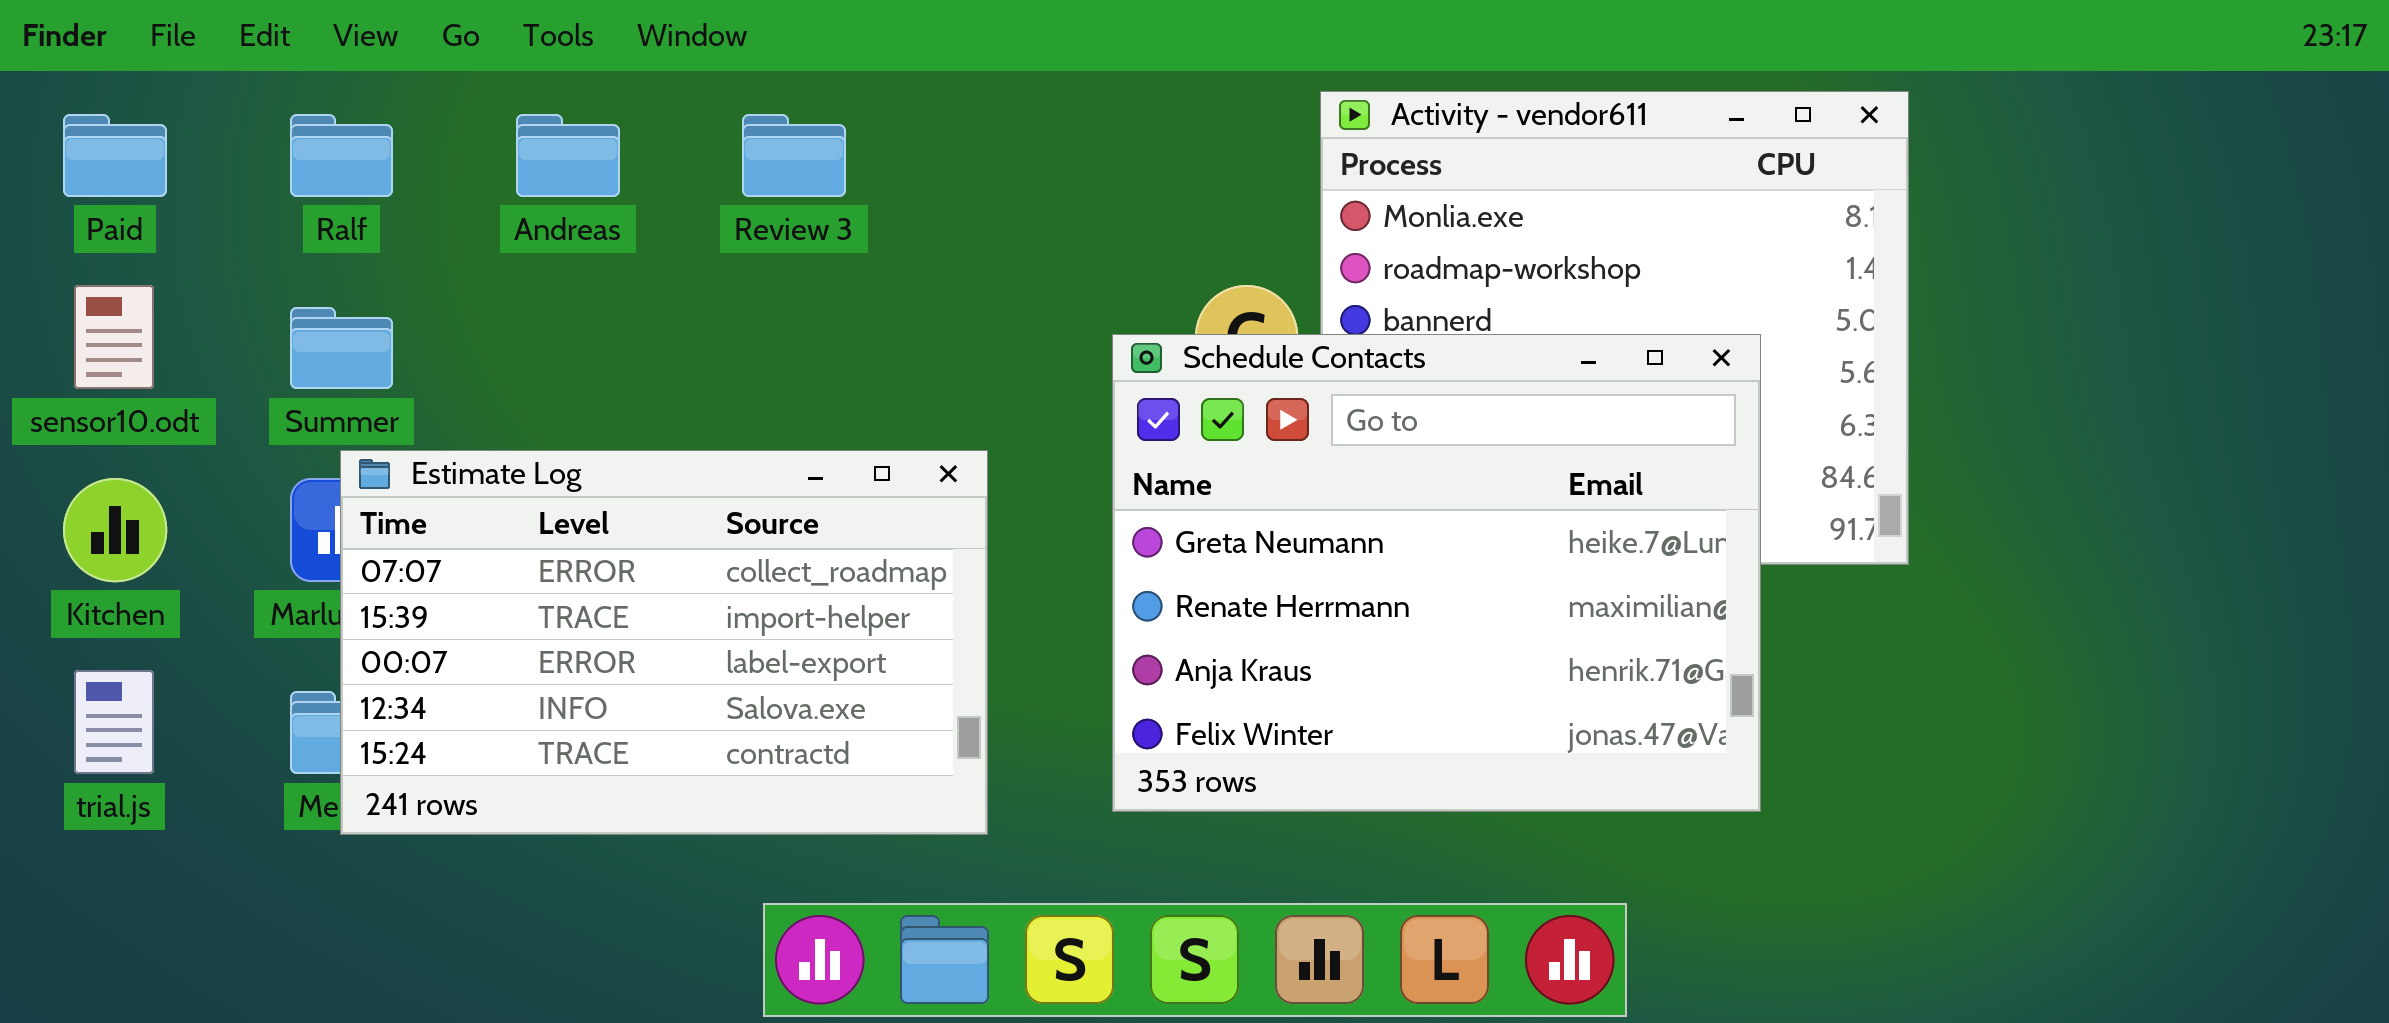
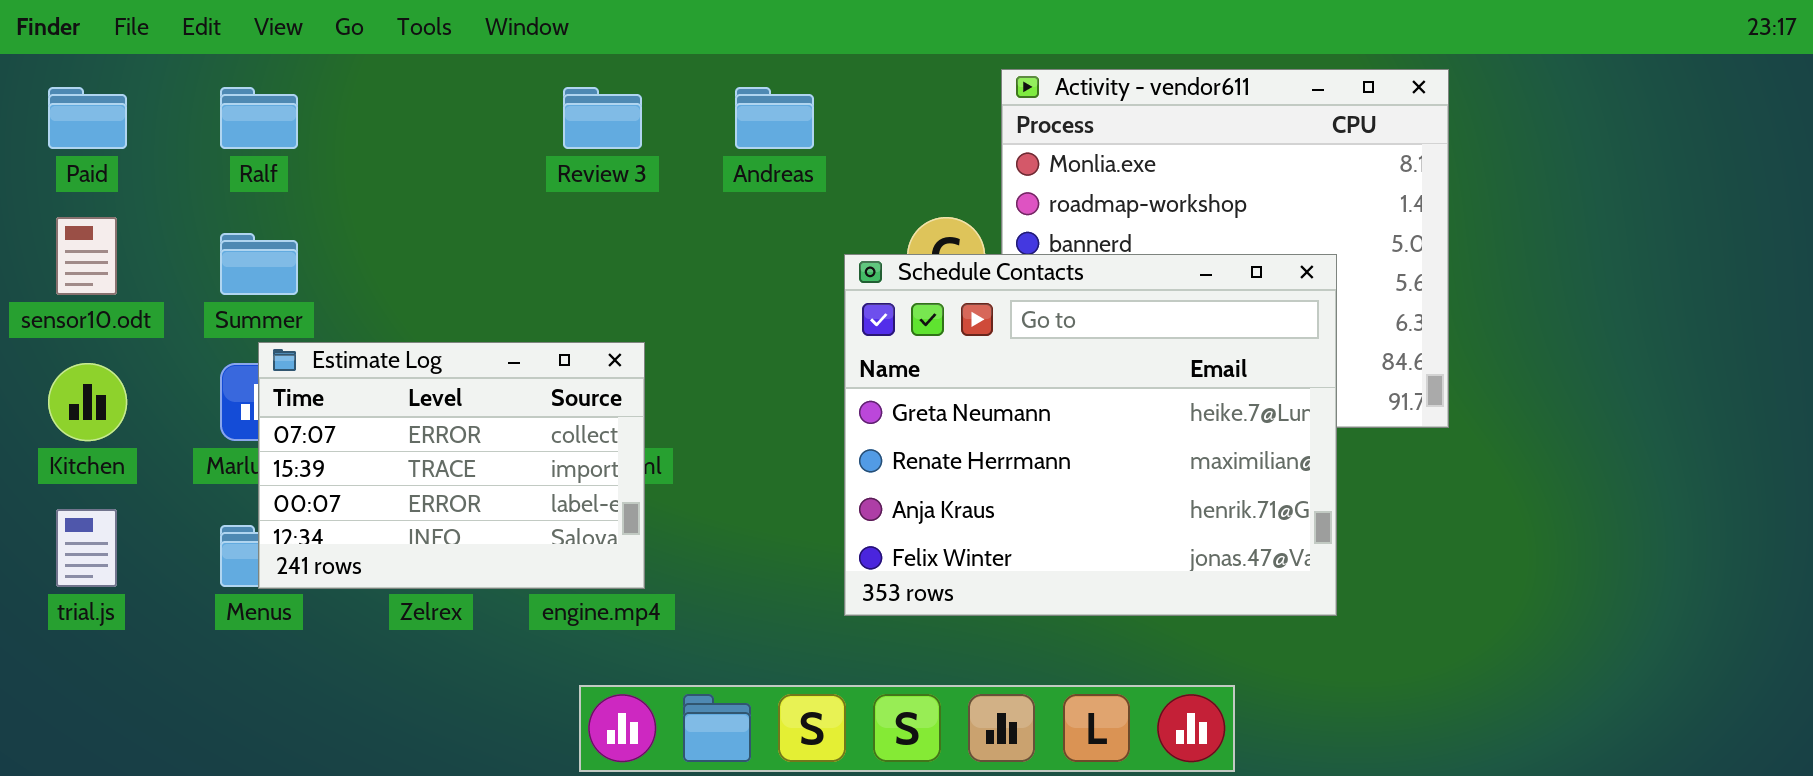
Andreas: [516,114,620,197] -> [735,87,814,149], moved
Estimate Log: [340,450,988,835] -> [258,342,645,589], resized

